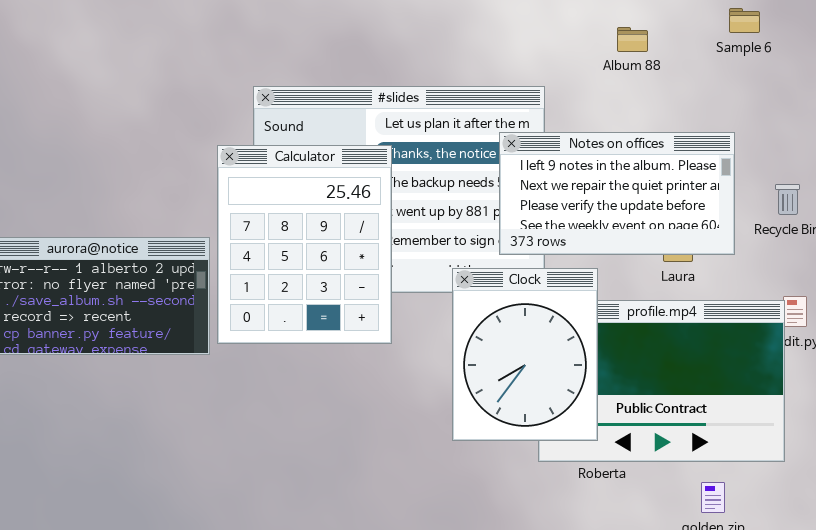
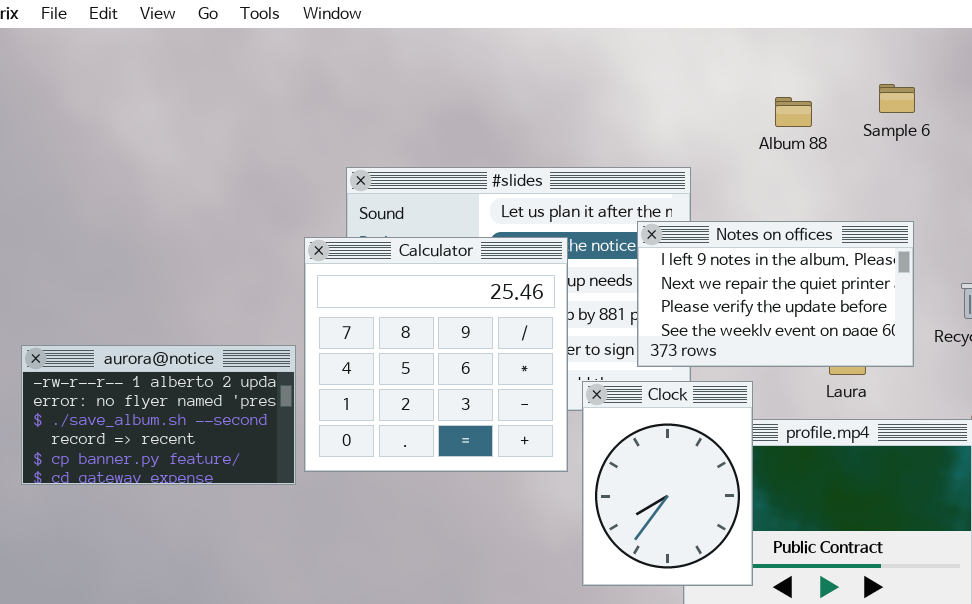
Sample 6: [729,8,760,33] -> [879,84,915,113], moved
Calculator: [217,145,392,344] -> [304,237,568,472], resized

